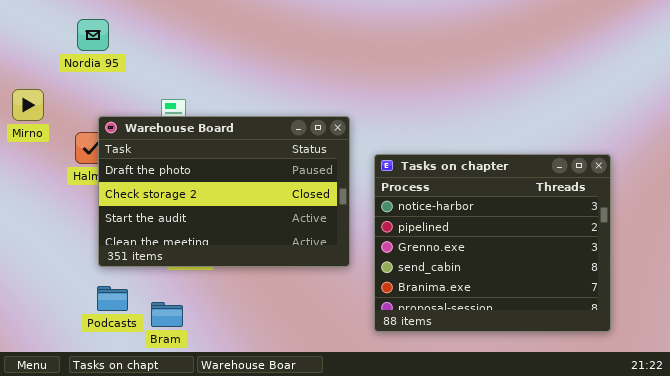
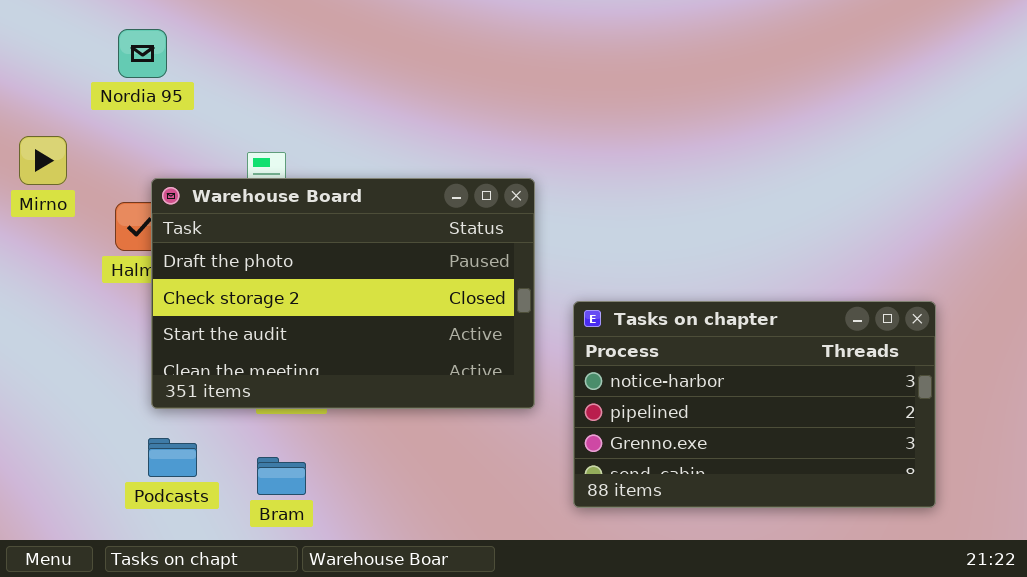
Tasks on chapter: [374,154,611,332] -> [573,301,936,508], resized
Bram: [151,302,183,327] -> [257,457,306,495], moved

